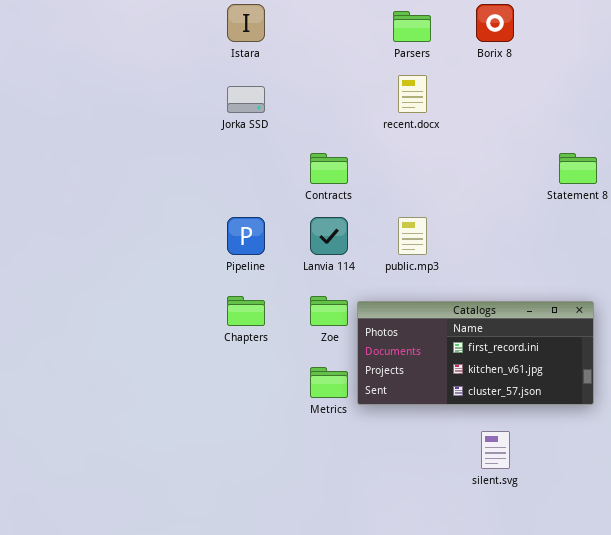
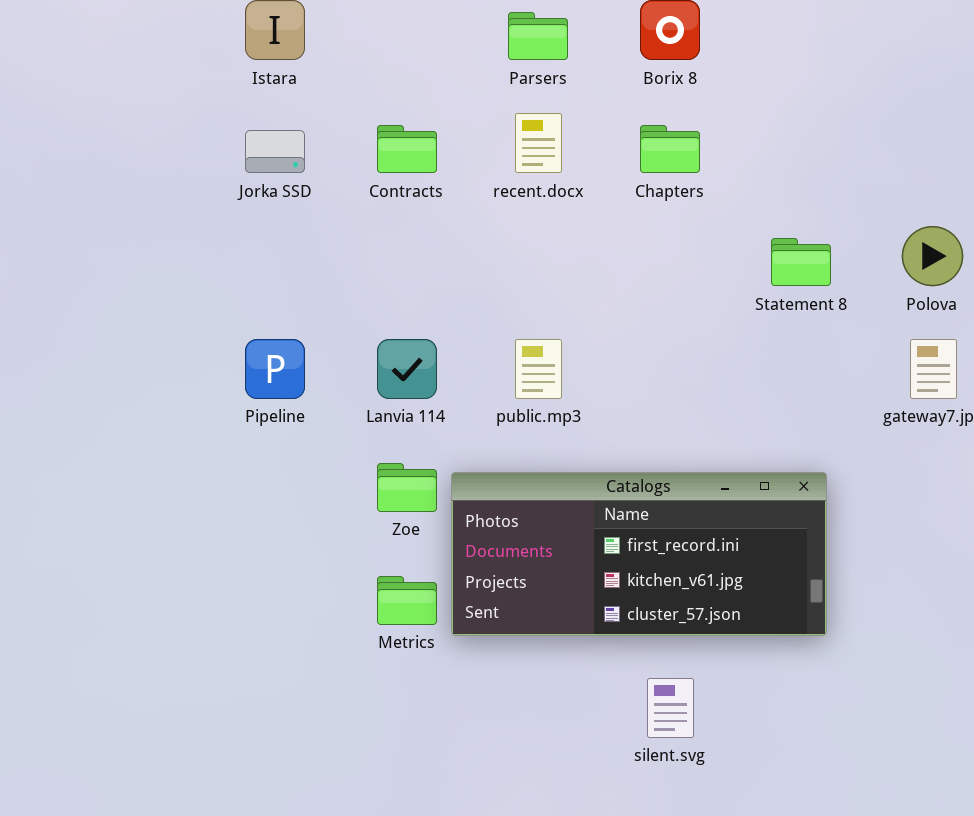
Contracts: [310,153,348,184] -> [377,125,437,173], moved
Chapters: [227,296,265,326] -> [640,125,700,173], moved

